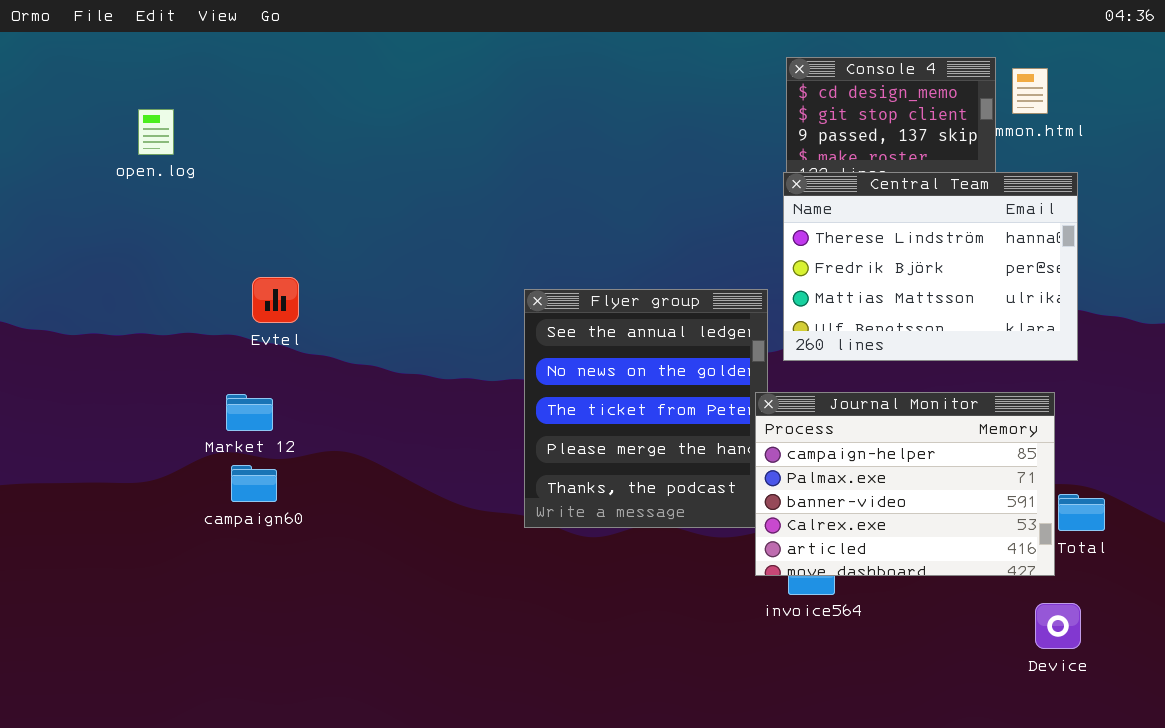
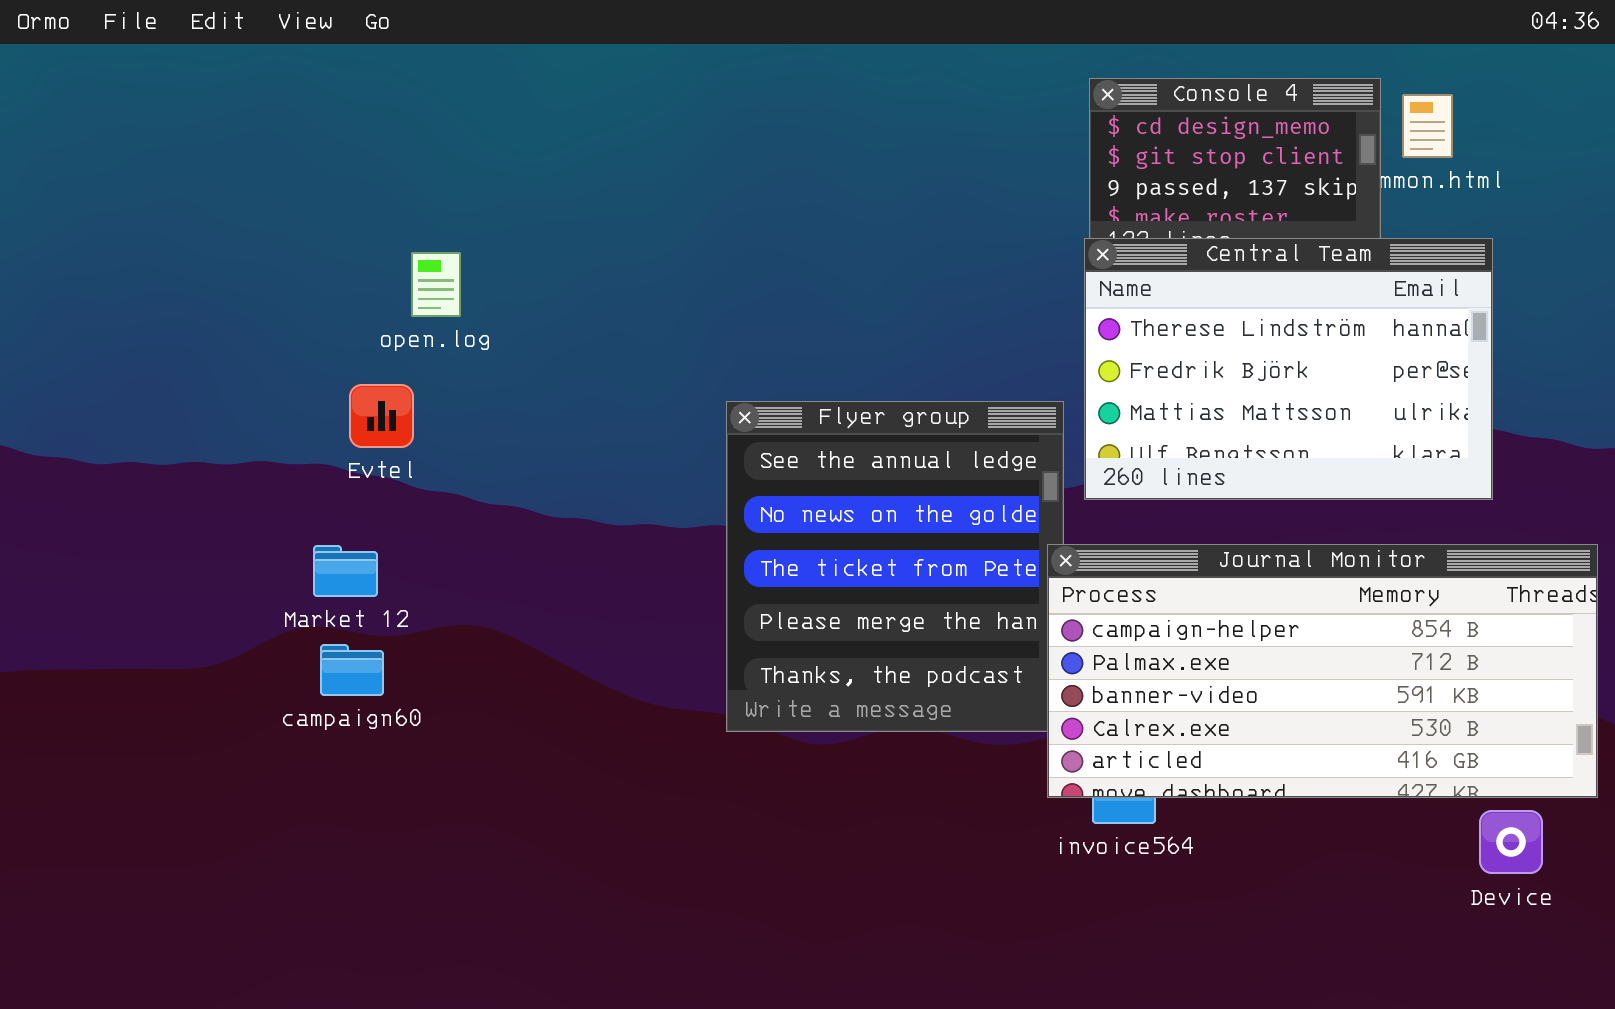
open.log: [138,109,174,155] -> [411,252,461,317], moved
Journal Monitor: [755,392,1055,576] -> [1047,544,1598,798], resized
Device: [1035,603,1081,649] -> [1479,810,1543,874], moved

